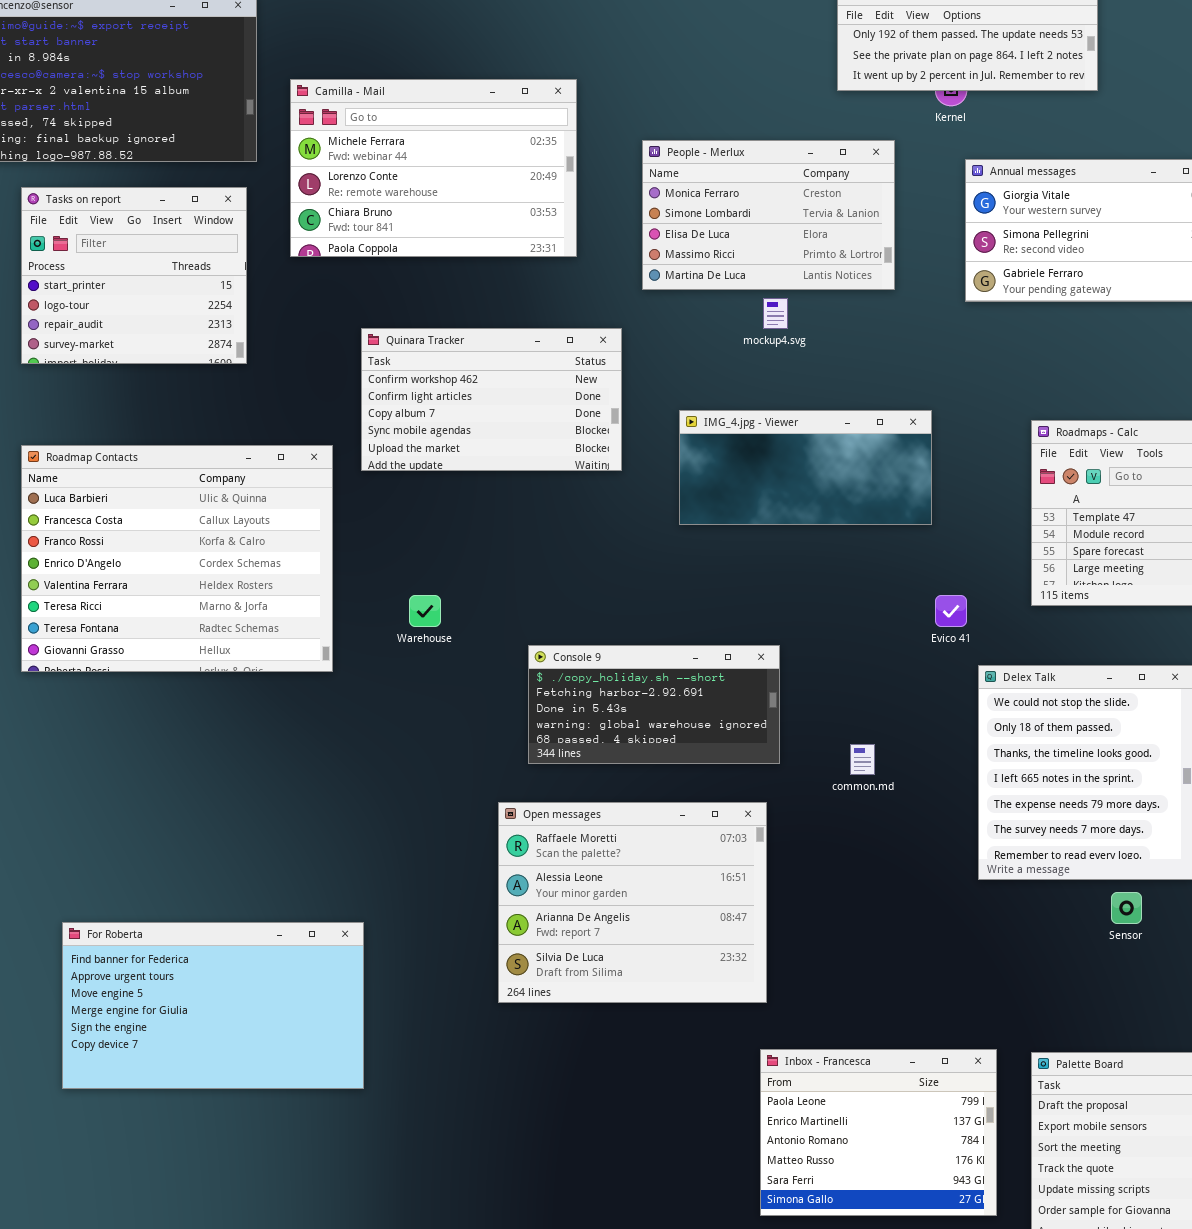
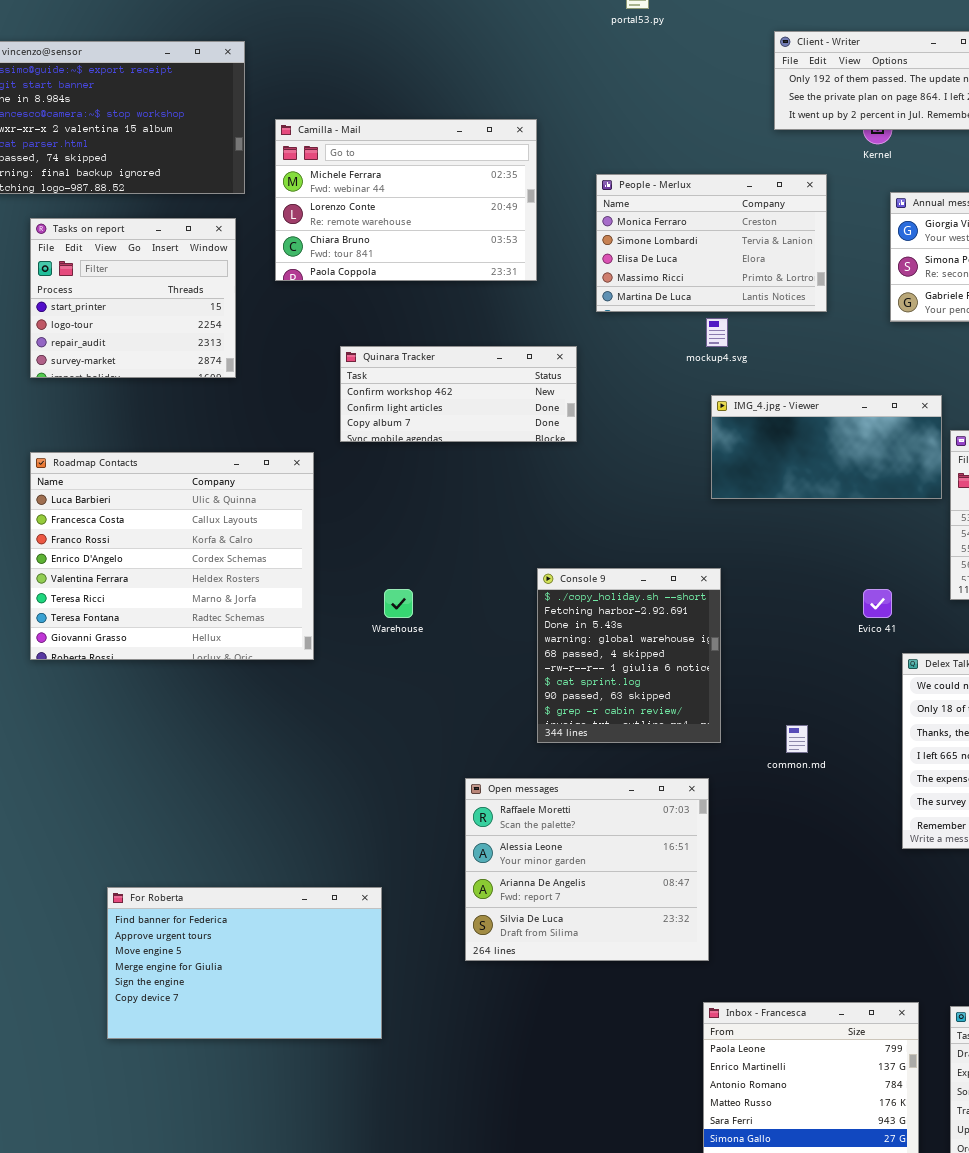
Quinara Tracker: [361,328,622,471] -> [340,346,577,442], resized
IMG_4.jpg - Viewer: [679,410,932,525] -> [711,395,942,499], moved
Console 9: [528,645,780,764] -> [537,568,721,743], resized
For Roberta: [62,922,364,1089] -> [107,887,382,1039], moved

